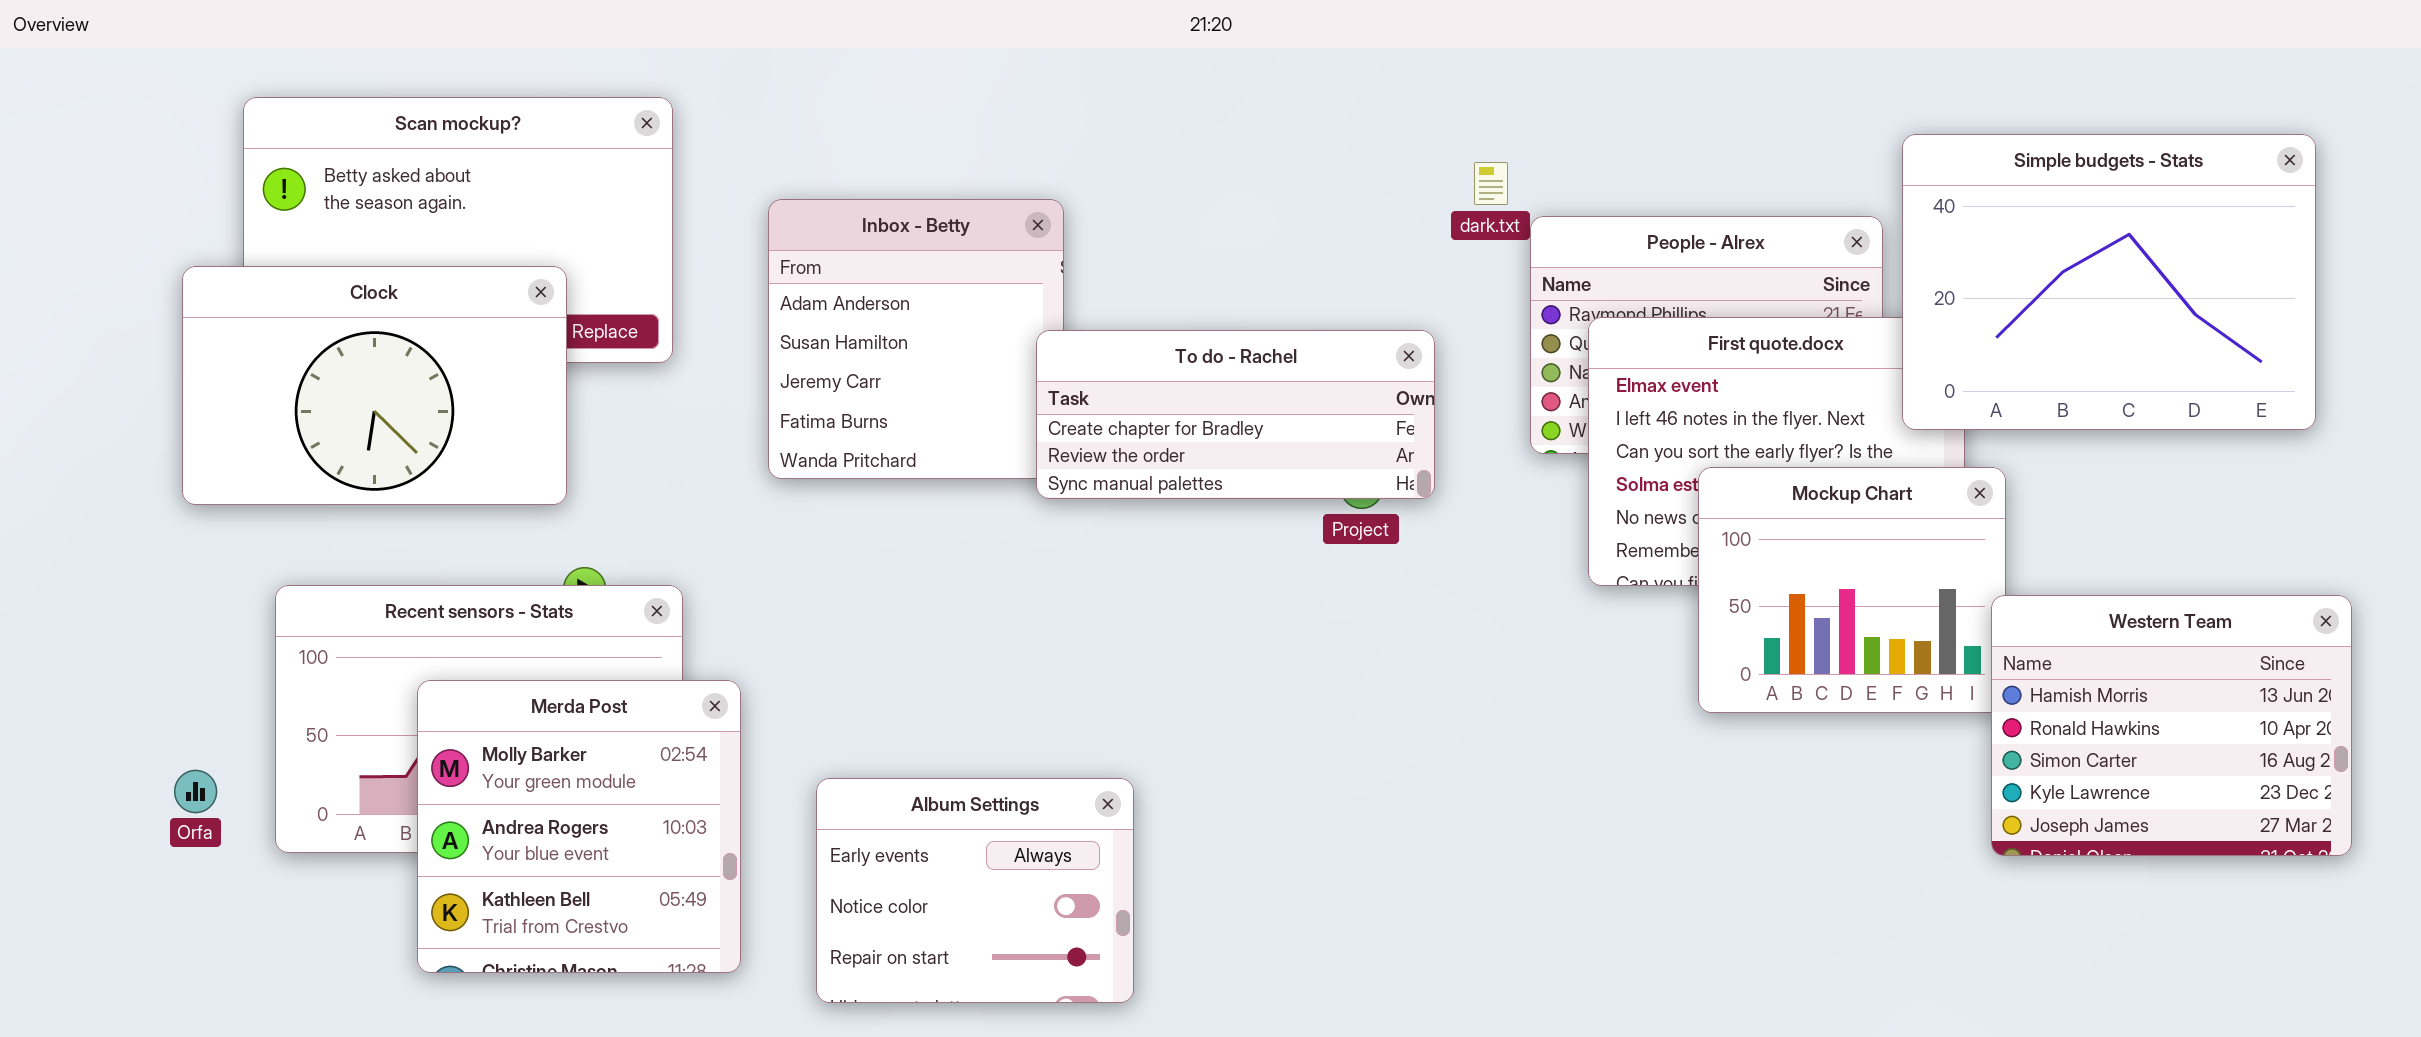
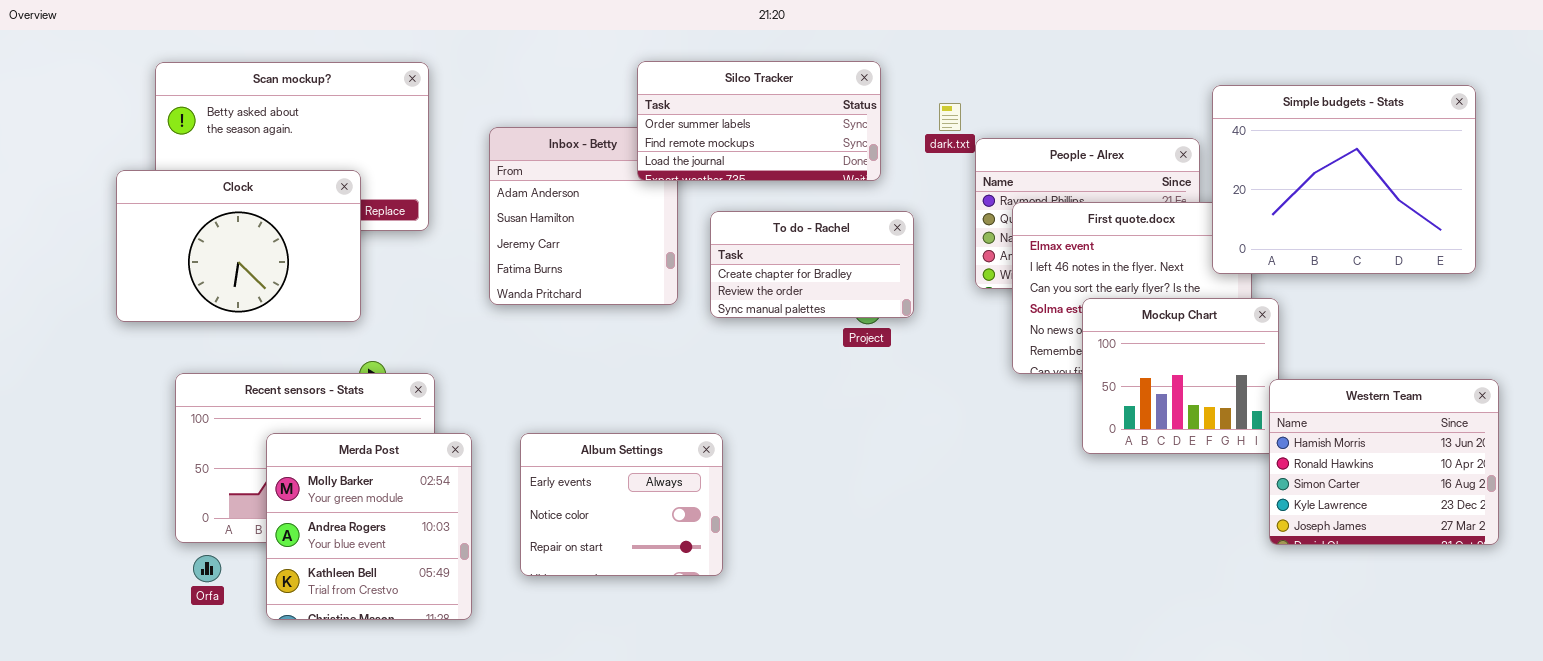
Silco Tracker: none -> [637,61,881,181], opened
To do - Rachel: [1036,330,1435,499] -> [710,211,914,318], resized
Orfa: [174,770,217,813] -> [193,555,221,582], moved
Album Settings: [816,778,1134,1003] -> [520,433,723,576], moved

